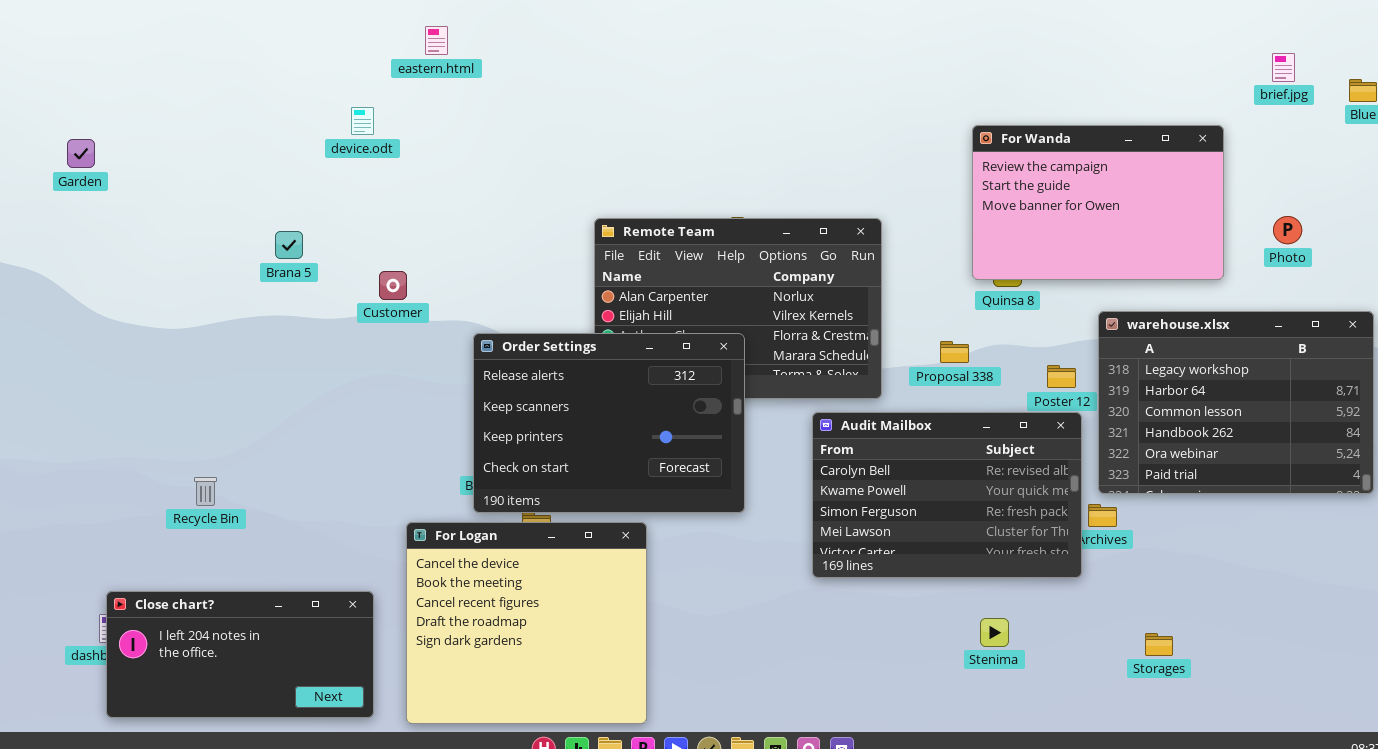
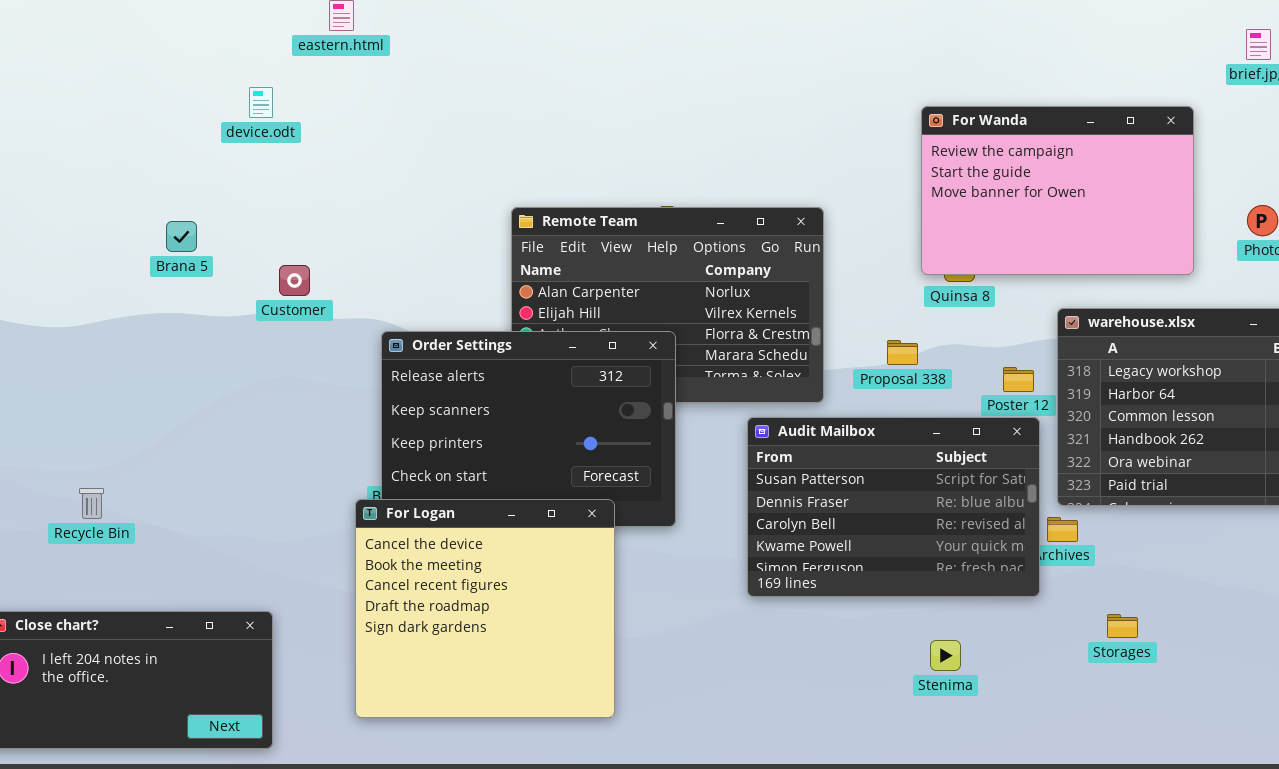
Audit Mailbox: [812,412,1082,578] -> [747,417,1040,597], scrolled up 2 rows
For Logan: [406,522,647,724] -> [355,499,615,718], moved
Storages: [1145,633,1173,656] -> [1107,614,1138,638], moved

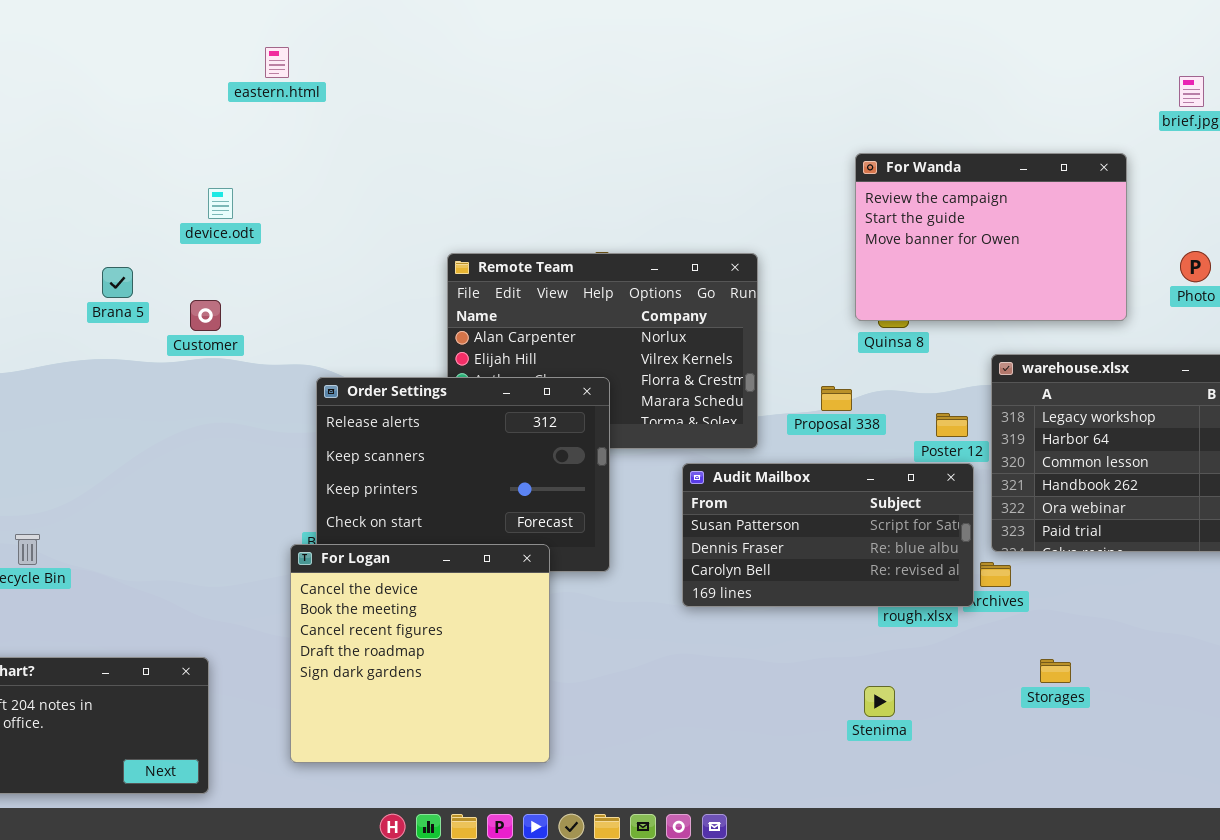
device.odt: [249,87,273,118] -> [208,188,233,219], moved
Customer: [279,265,310,296] -> [190,300,221,331], moved
Audit Mailbox: [747,417,1040,597] -> [682,463,974,607], resized

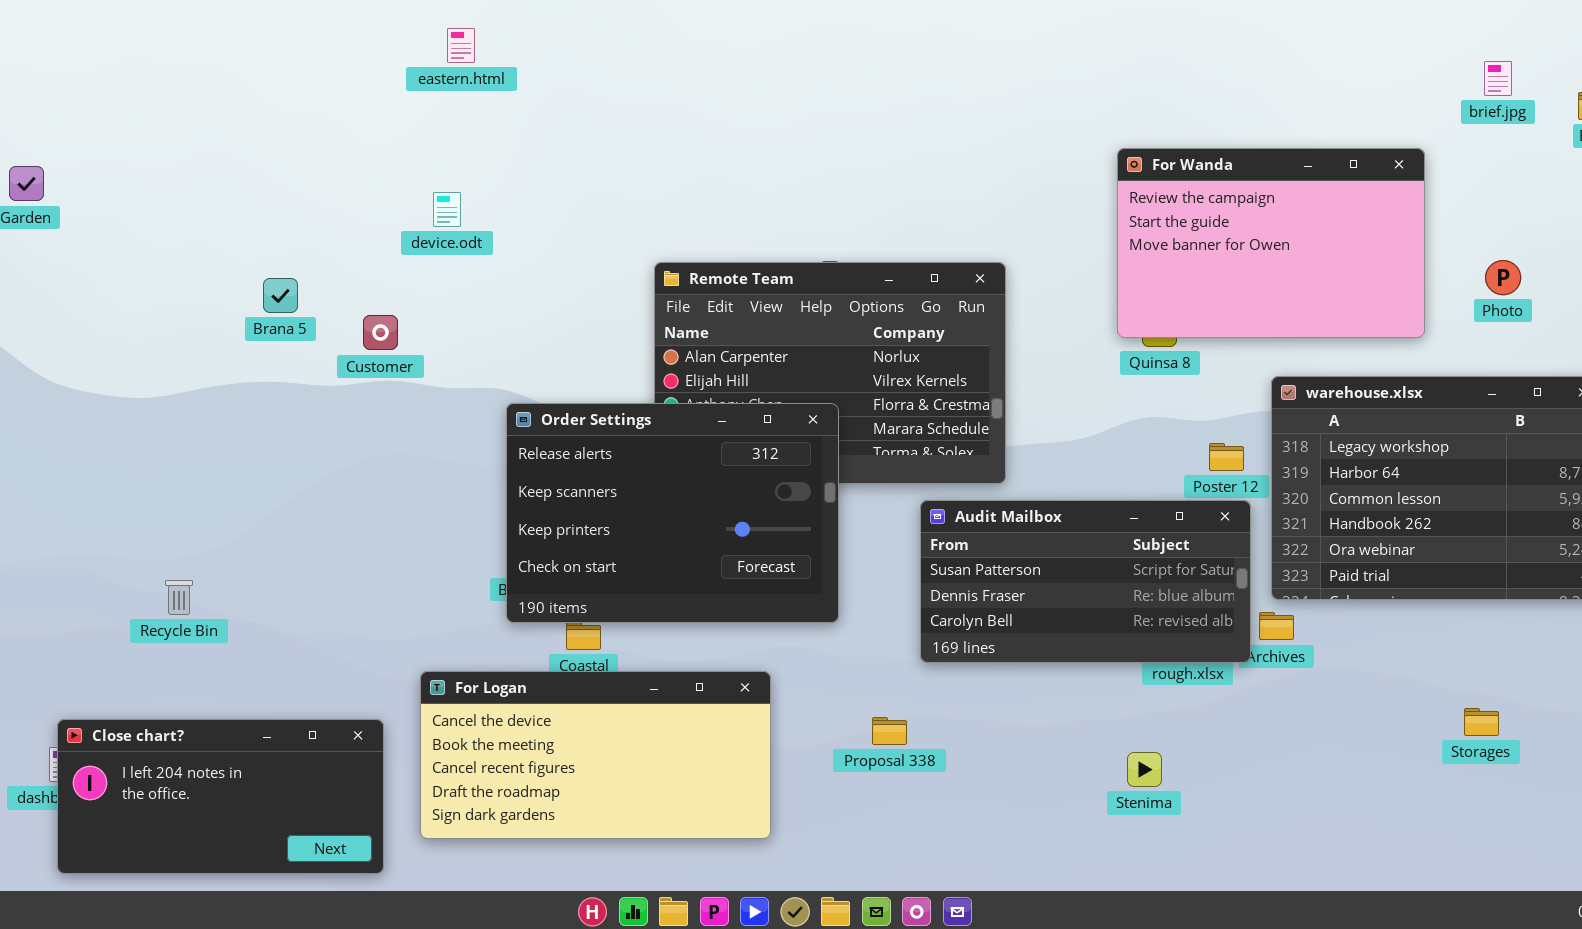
device.odt: [208,188,233,219] -> [433,192,461,227], moved
Proposal 338: [821,386,852,411] -> [872,717,907,745], moved
For Logan: [290,544,550,763] -> [420,671,771,839], resized
Storages: [1040,659,1071,683] -> [1464,708,1499,736], moved

